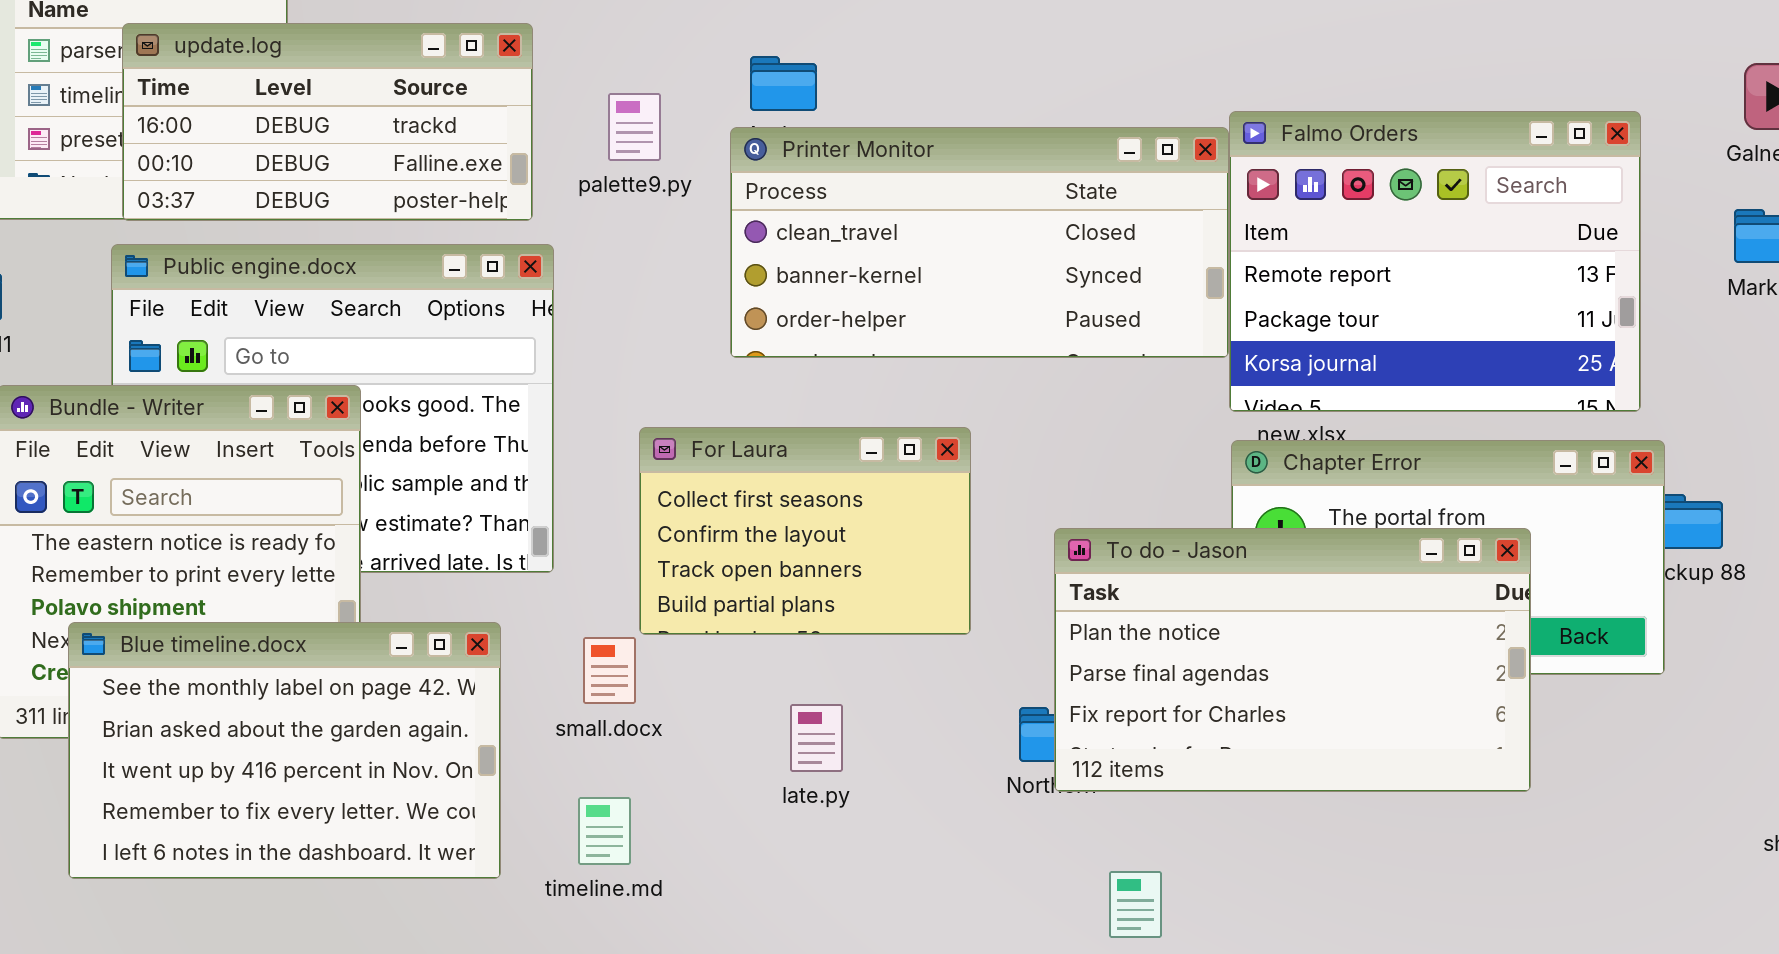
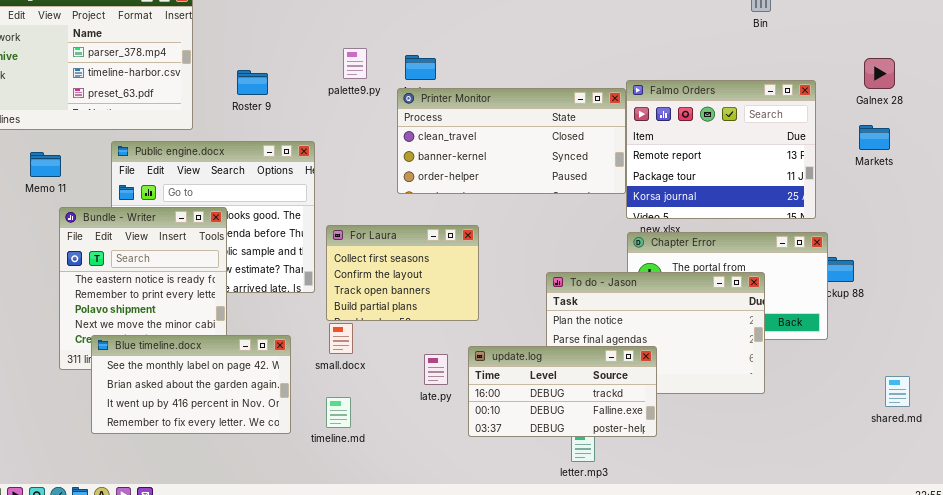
update.log: [122,23,533,221] -> [468,346,657,437], moved
palette9.py: [608,93,661,161] -> [343,48,367,79], moved
For Laura: [639,427,971,635] -> [326,225,479,321], moved
Blue timeline.docx: [68,622,501,879] -> [91,335,291,434], resized

